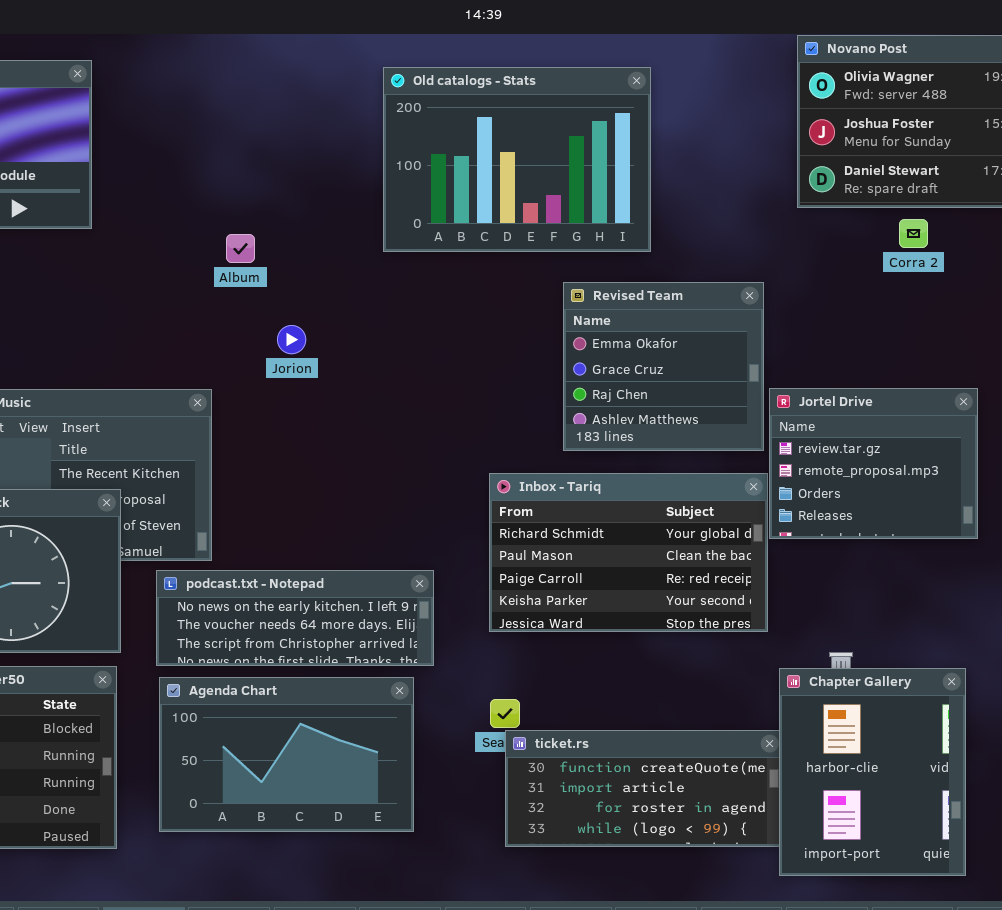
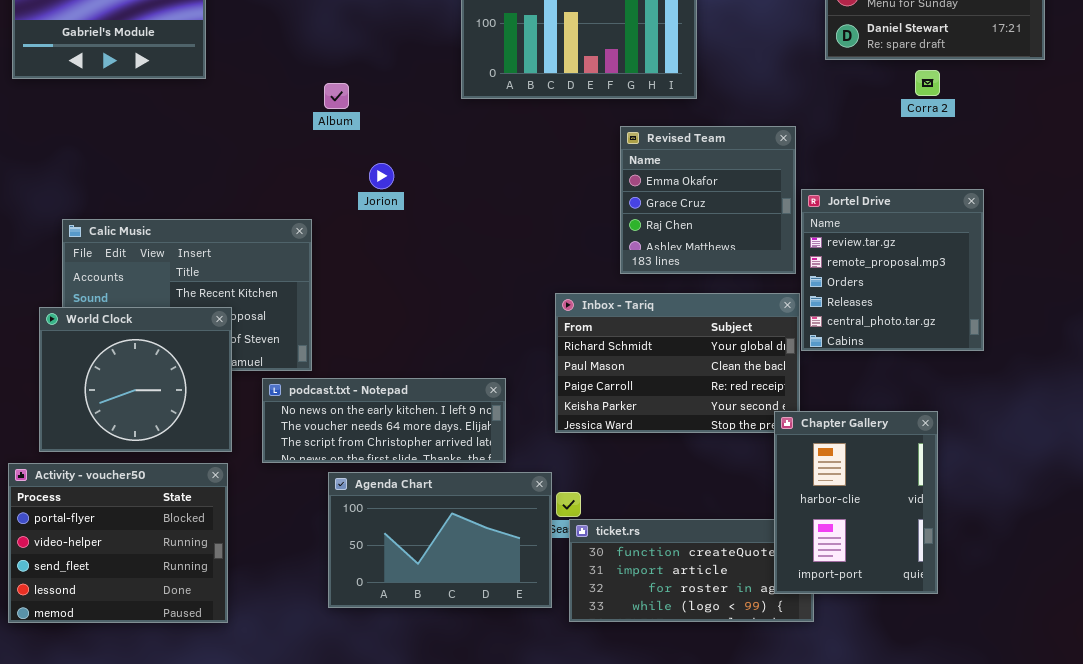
Jortel Drive: [769,388,978,539] -> [801,189,984,351], resized
Chapter Gallery: [779,668,966,876] -> [774,411,938,594], moved
Agenda Chart: [159,677,414,832] -> [328,472,552,608], moved

